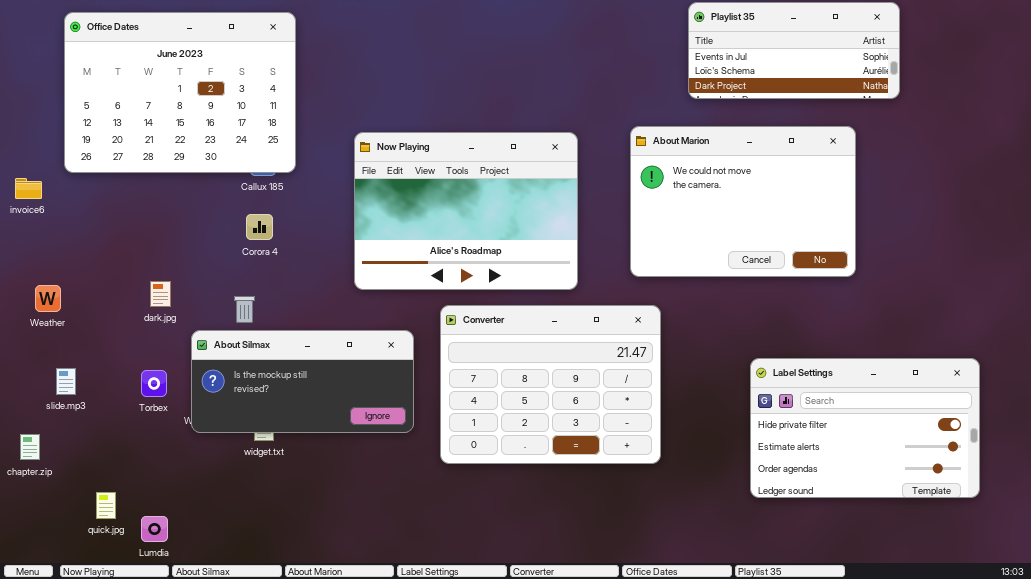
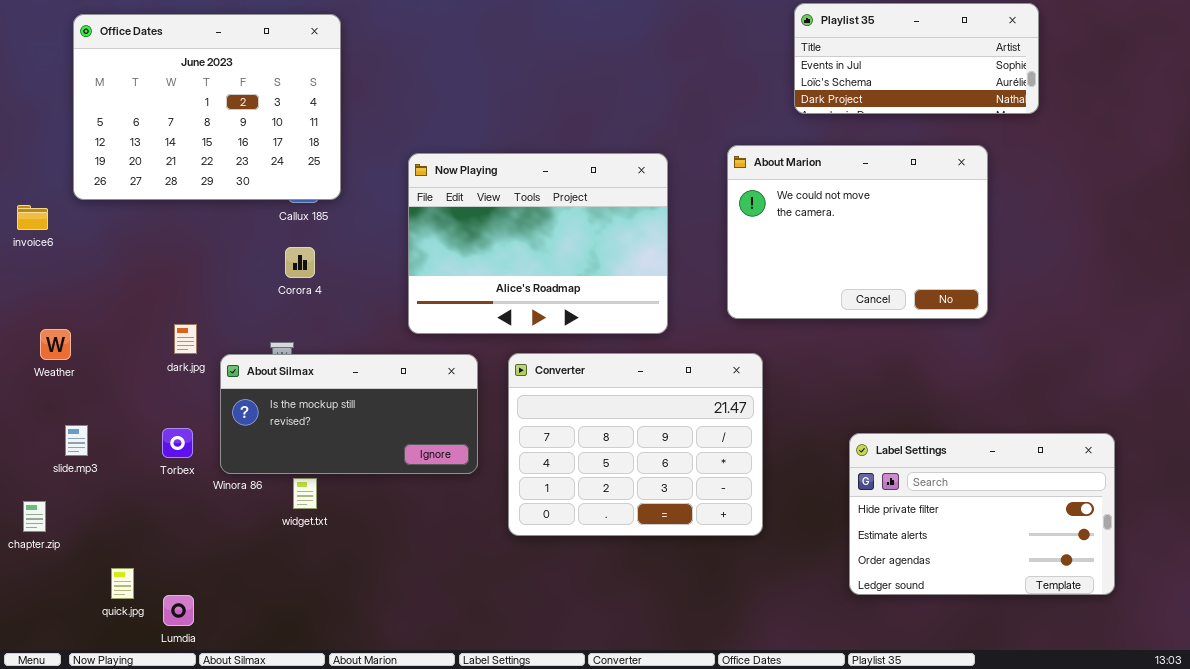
About Silmax: [191,330,414,433] -> [220,354,478,474], moved
Label Settings: [750,358,980,498] -> [849,433,1115,595], moved

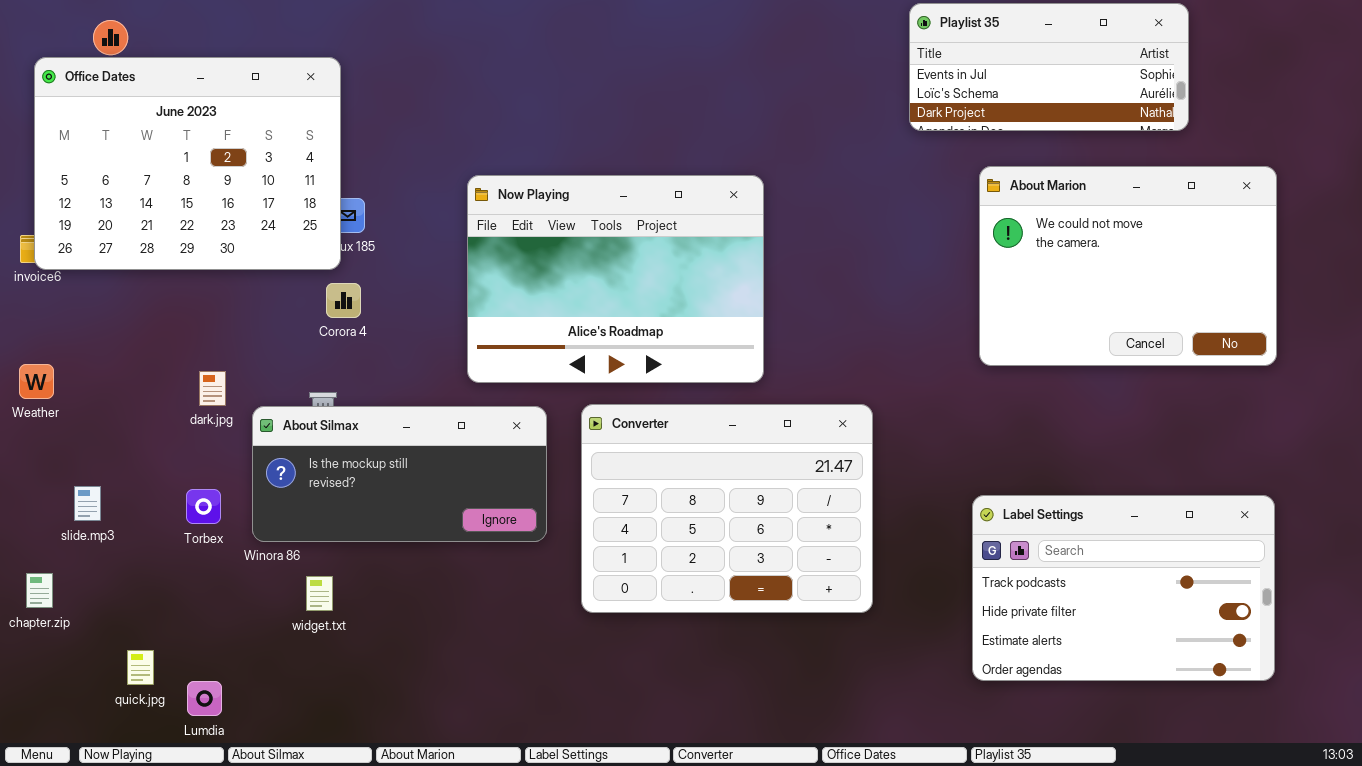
Office Dates: [73,14,341,200] -> [34,57,341,270], moved
About Marion: [727,145,988,319] -> [979,166,1277,366], moved
Weather: [40,329,71,360] -> [19,364,54,399], moved
Label Settings: [849,433,1115,595] -> [972,495,1275,681], scrolled up 1 row
widget.txt: [293,478,317,509] -> [306,576,333,611], moved

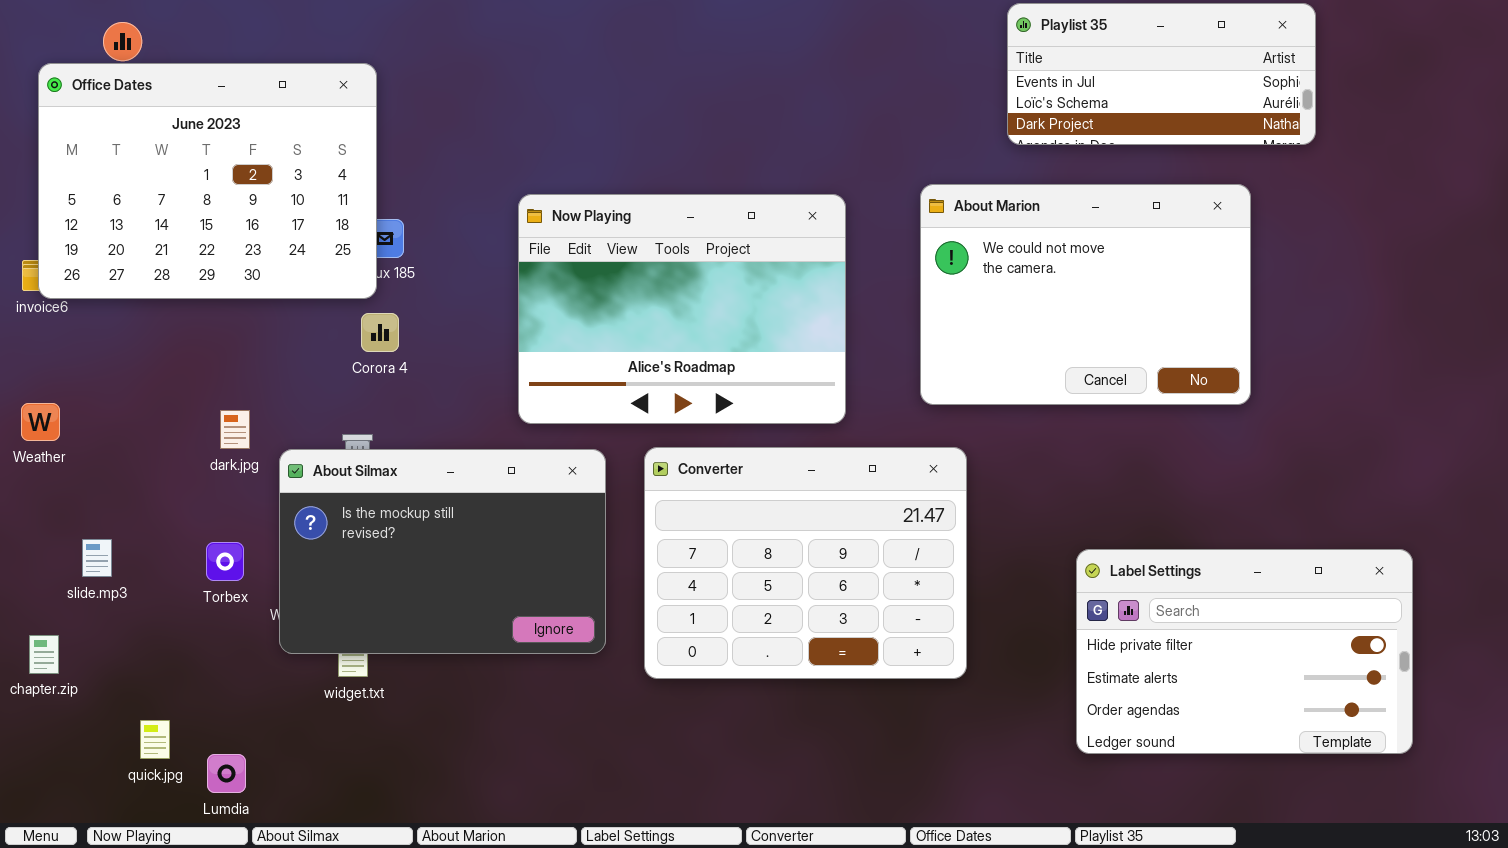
About Marion: [979,166,1277,366] -> [920,184,1251,405], moved
About Silmax: [252,406,547,542] -> [279,449,606,654], resized
Label Settings: [972,495,1275,681] -> [1076,549,1413,754], scrolled down 1 row

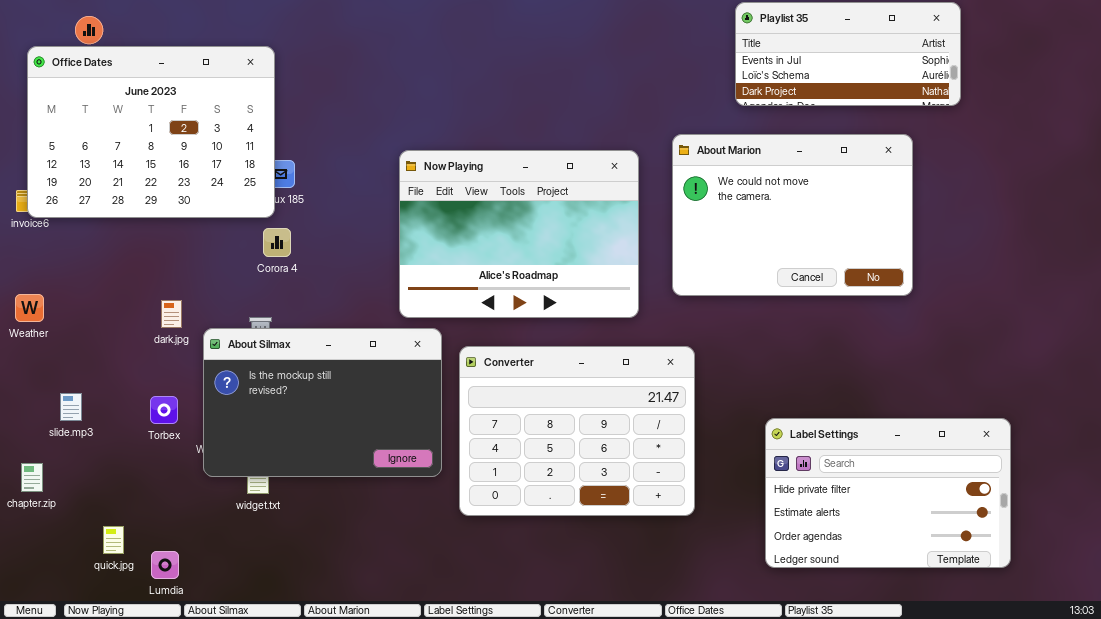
Now Playing: [518,194,846,424] -> [399,150,639,318], moved
Converter: [644,447,967,679] -> [459,346,695,516], moved
Label Settings: [1076,549,1413,754] -> [765,418,1011,568], moved

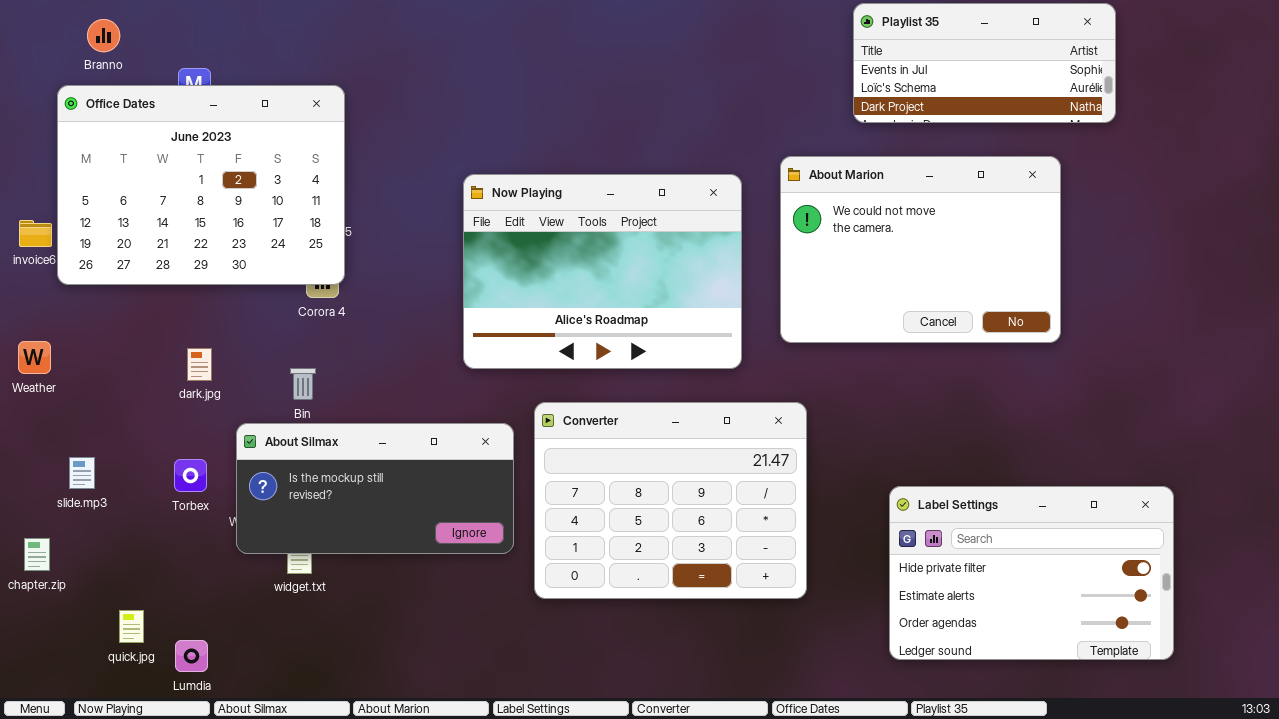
Office Dates: [27,46,275,218] -> [57,85,345,285], moved
About Silmax: [203,328,442,477] -> [236,423,514,554], resized

